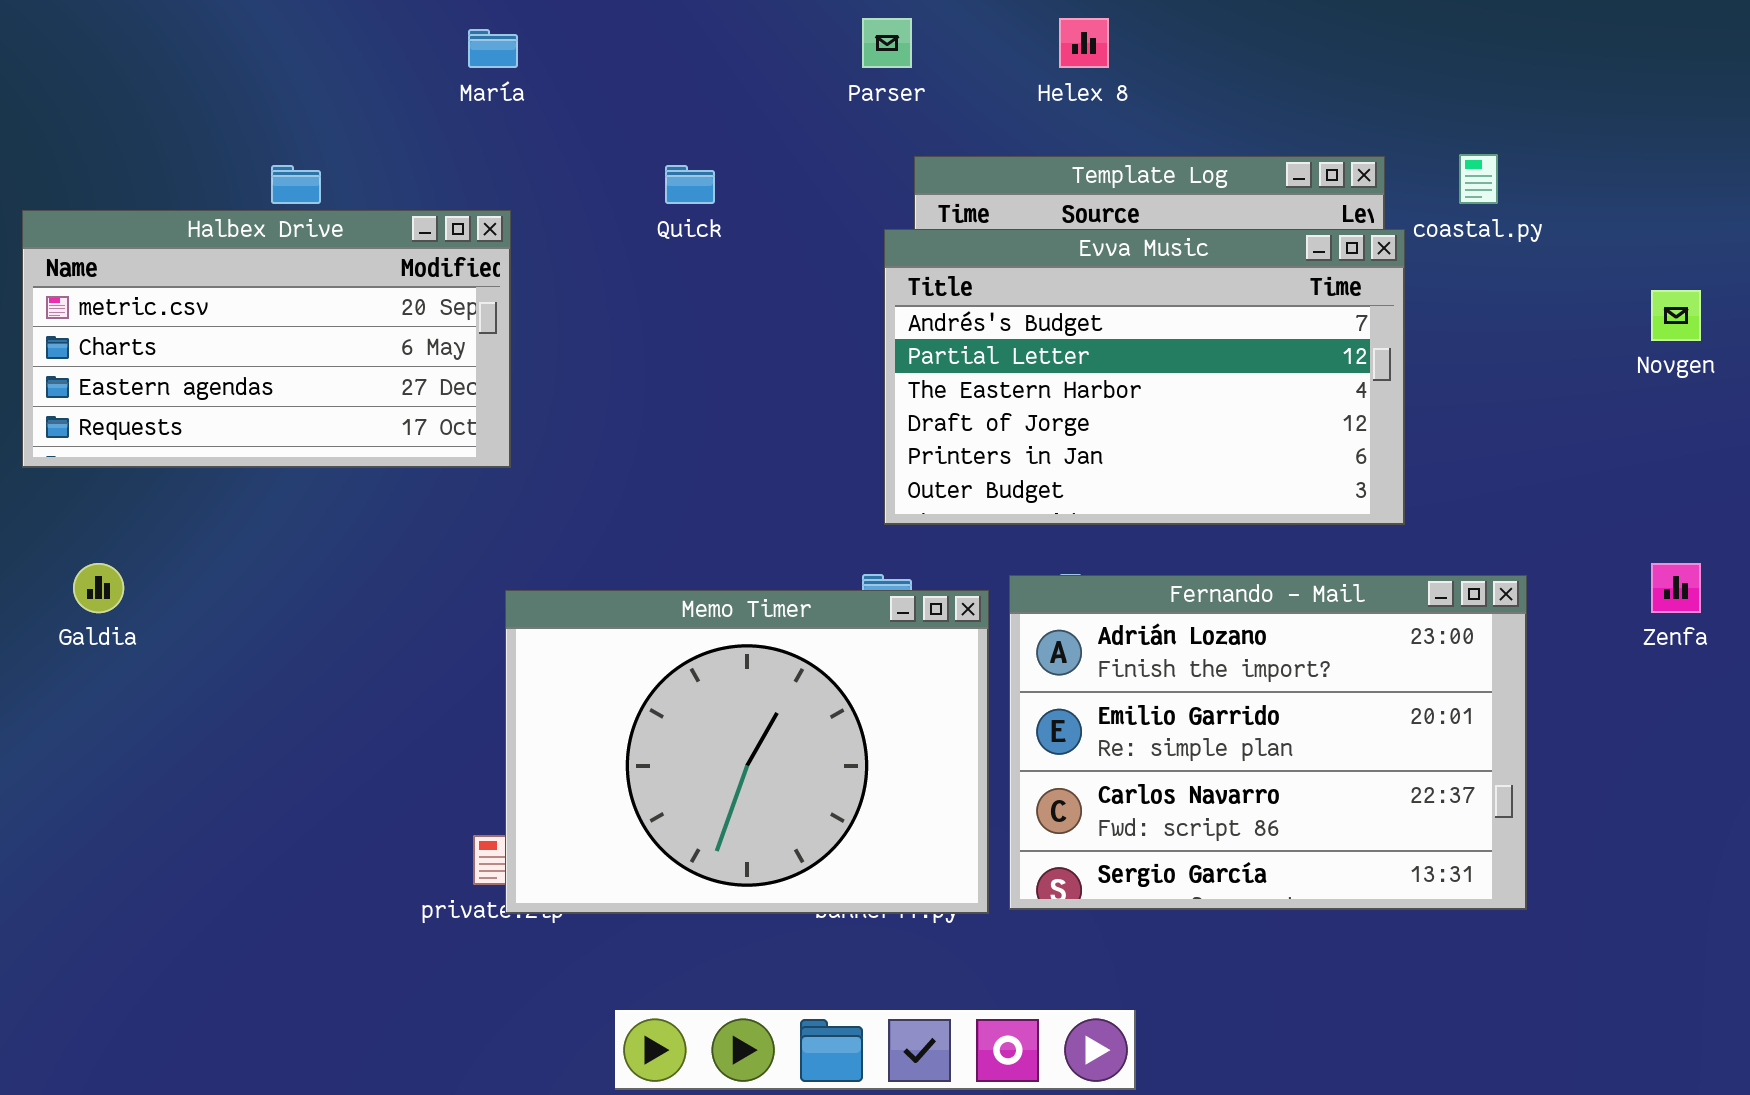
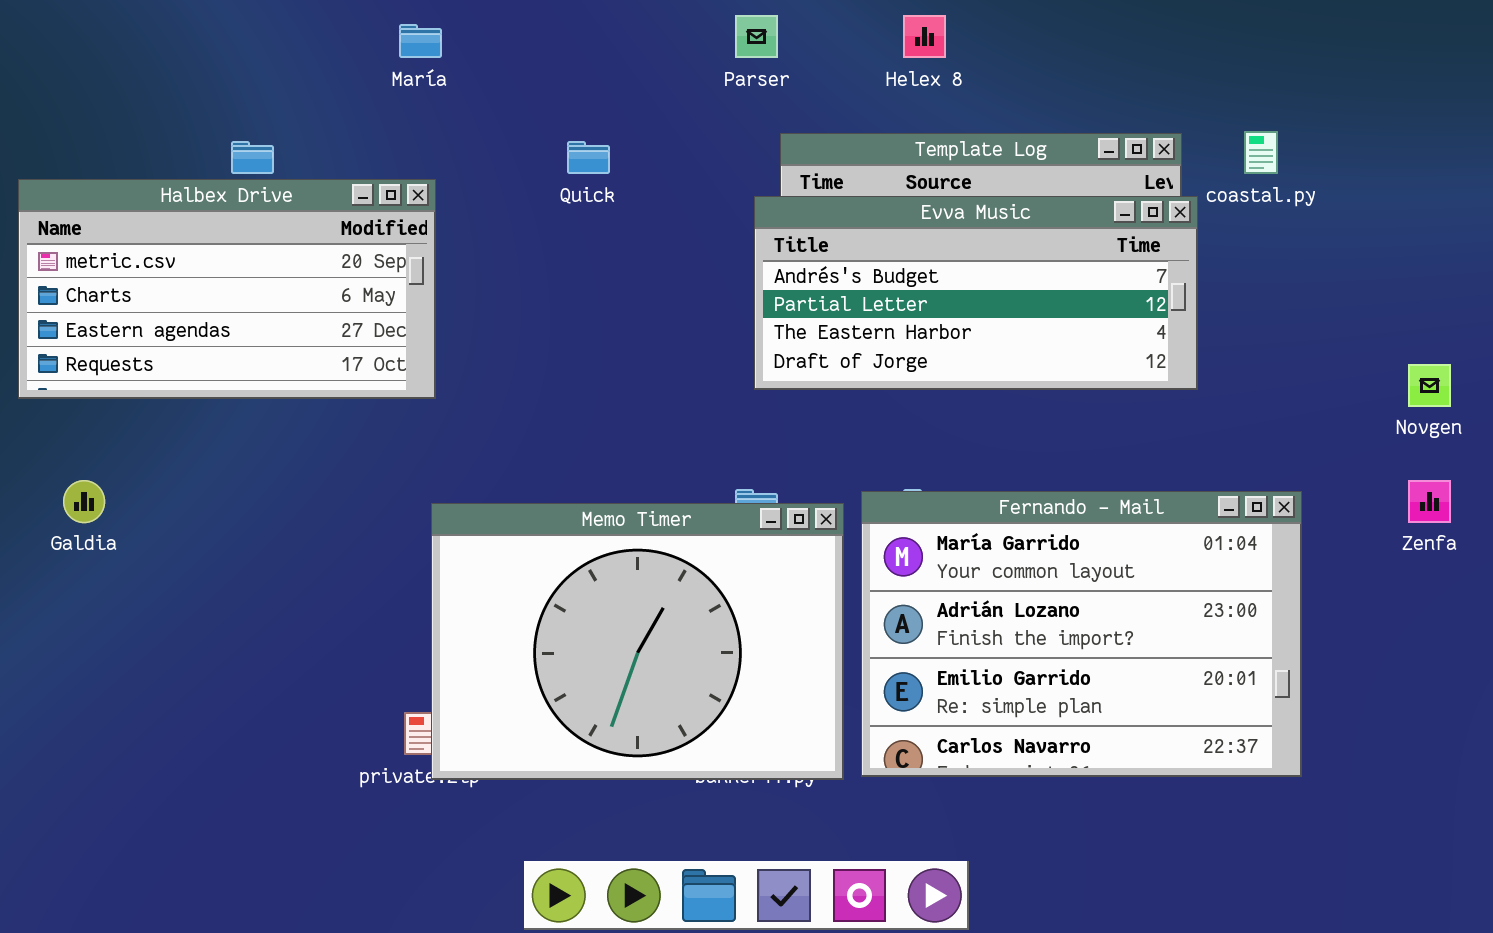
Evva Music: [884,229,1405,525] -> [754,196,1198,390], resized
Novgen: [1651,290,1701,341] -> [1408,364,1451,407], moved
Fernando - Mail: [1009,575,1527,910] -> [861,491,1302,777], scrolled up 1 row

